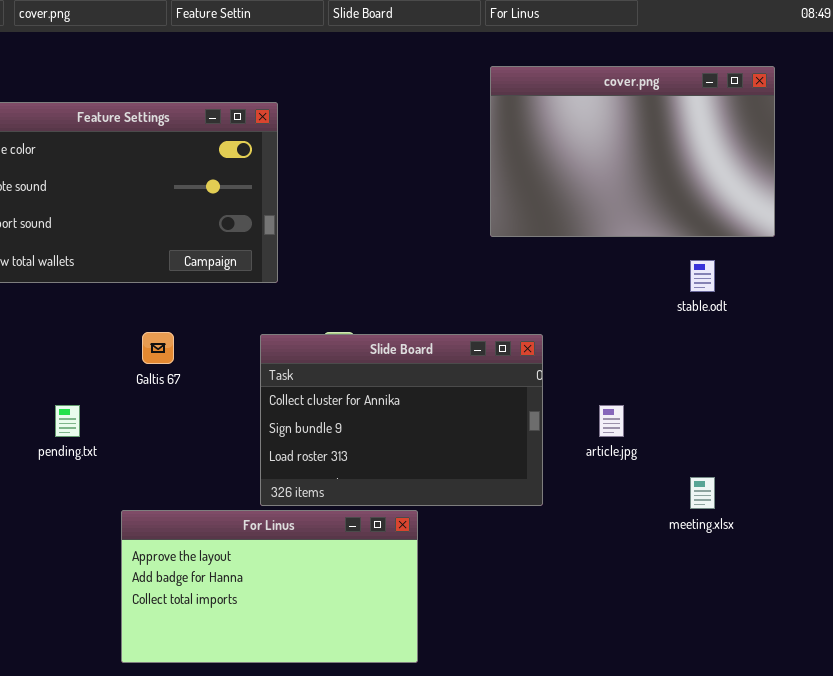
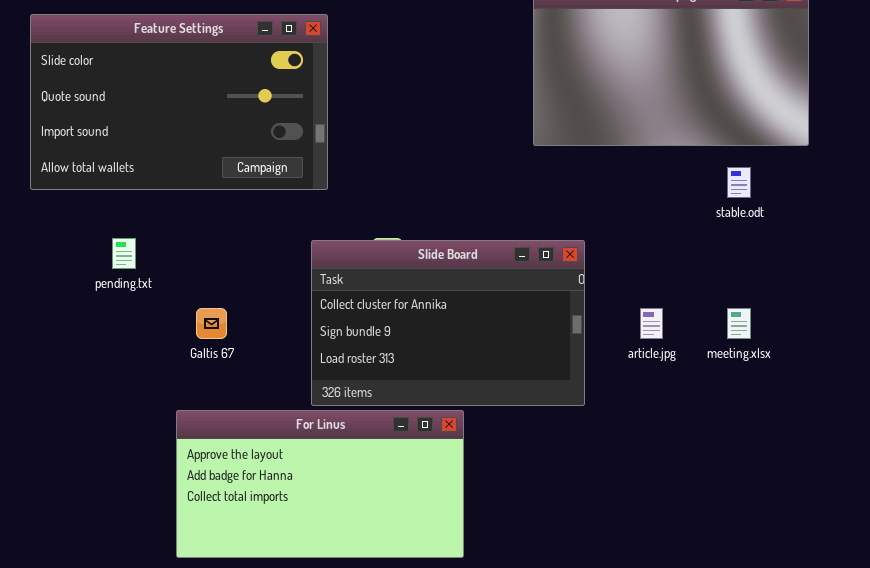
Galtis 67: [142,332,174,364] -> [196,308,227,339], moved
pending.txt: [55,405,80,437] -> [112,238,136,269], moved
meeting.xlsx: [690,477,715,509] -> [727,308,751,339], moved

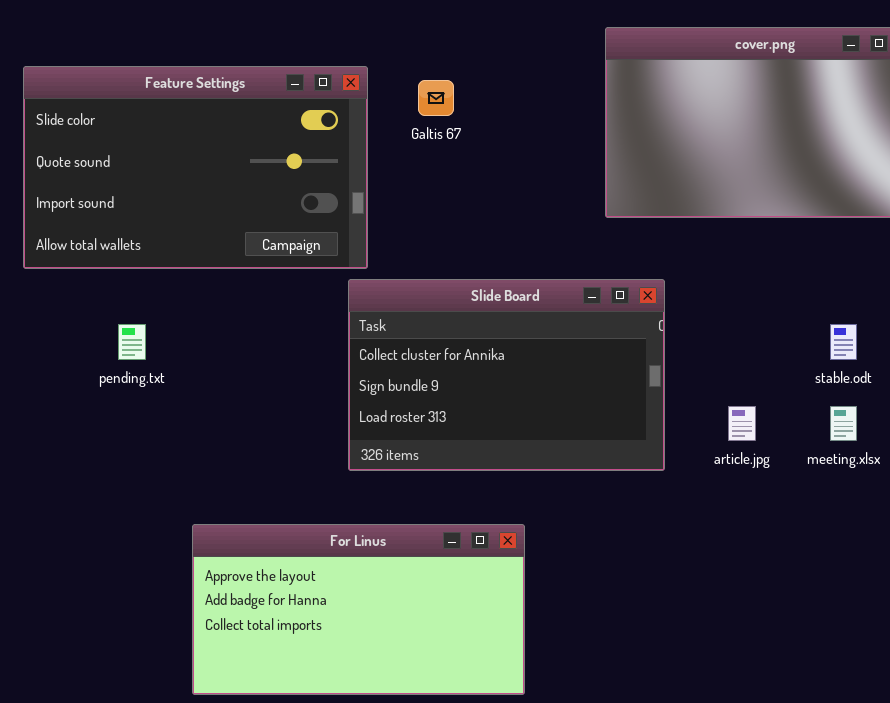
stable.odt: [727,167,751,198] -> [830,324,857,360], moved
Slide Board: [311,240,585,406] -> [348,279,665,471], moved
Galtis 67: [196,308,227,339] -> [418,80,454,116], moved

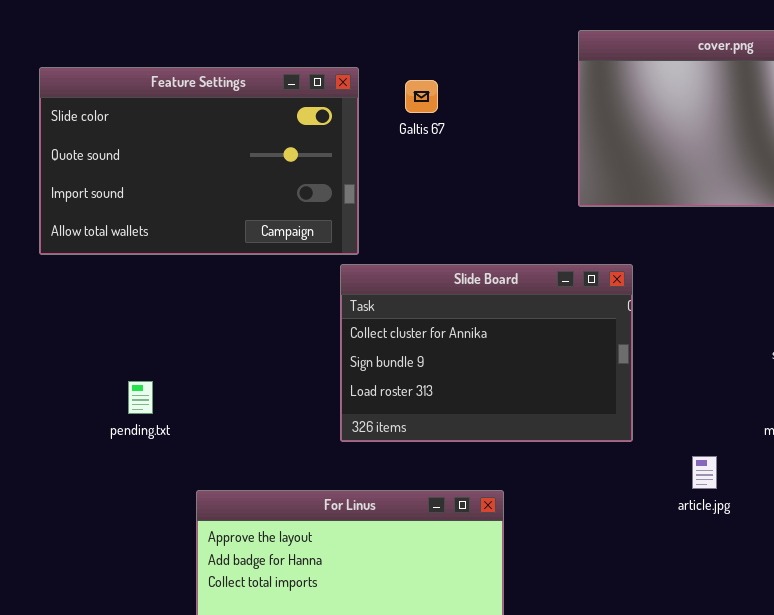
pending.txt: [118,324,146,360] -> [128,381,153,414], moved
article.jpg: [728,406,756,441] -> [692,456,717,489], moved

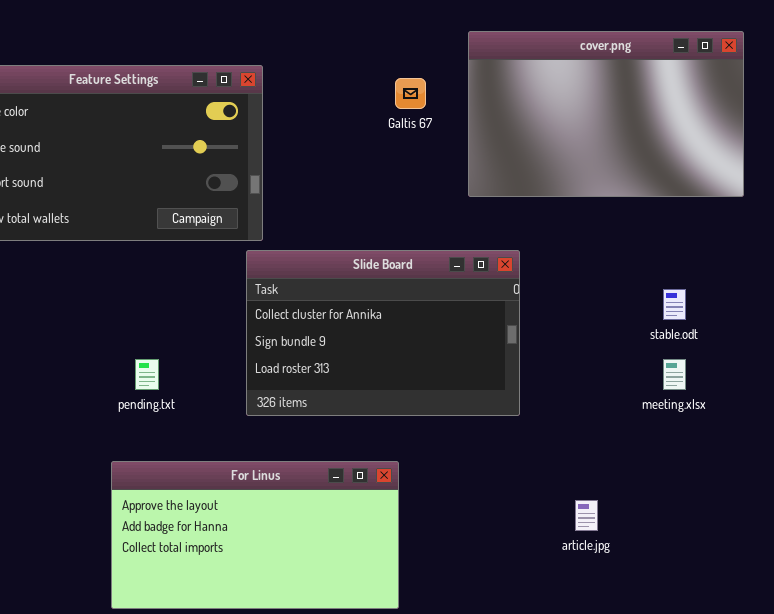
Galtis 67: [405,80,438,113] -> [395,78,426,109], moved
pending.txt: [128,381,153,414] -> [135,359,159,390], moved
article.jpg: [692,456,717,489] -> [575,500,598,531], moved

